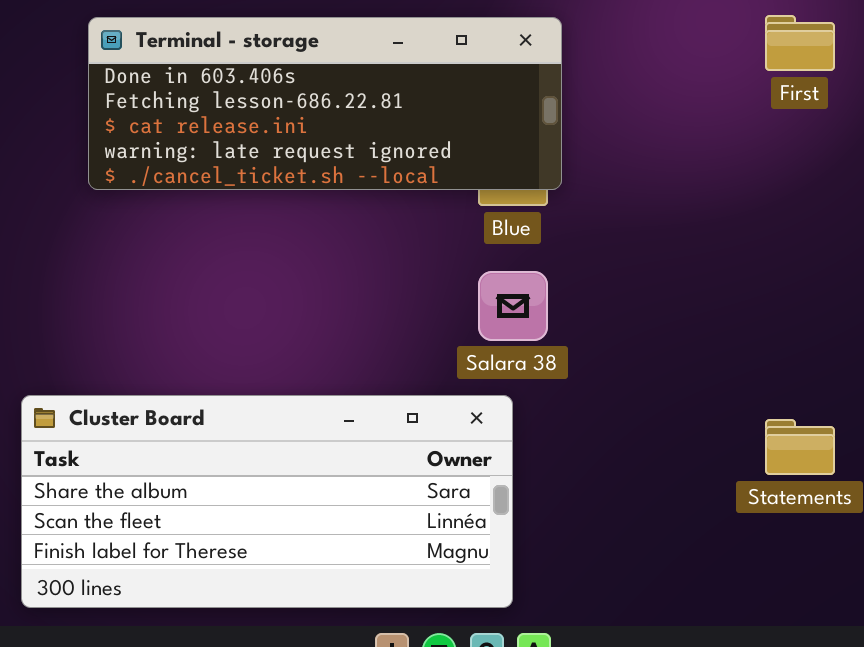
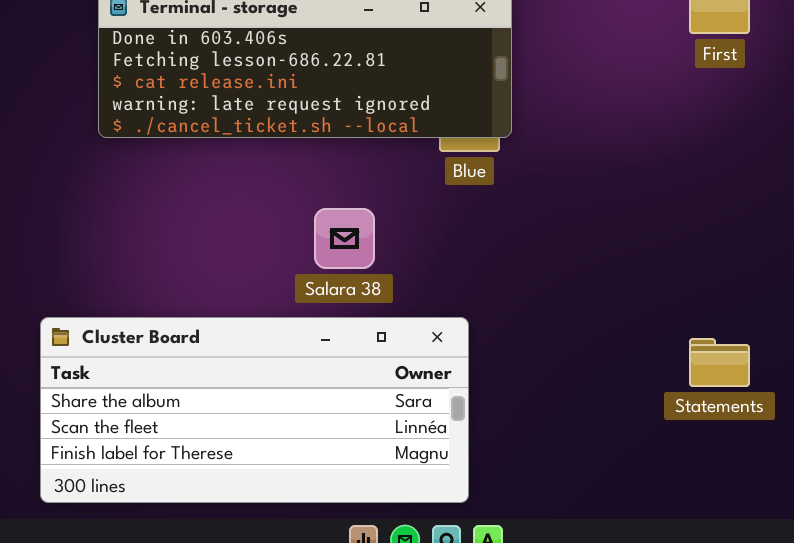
Salara 38: [478,271,548,341] -> [314,208,375,269], moved

